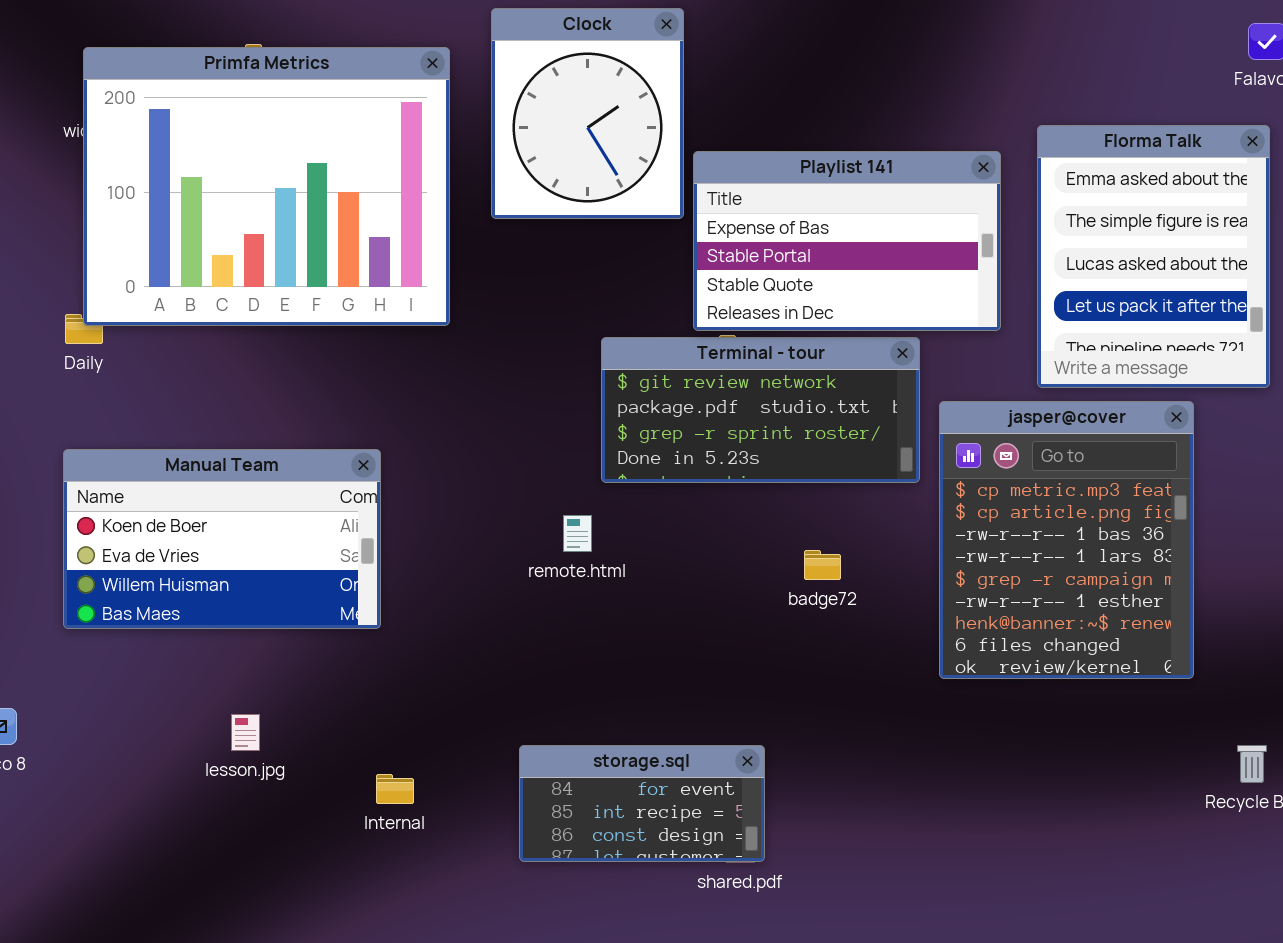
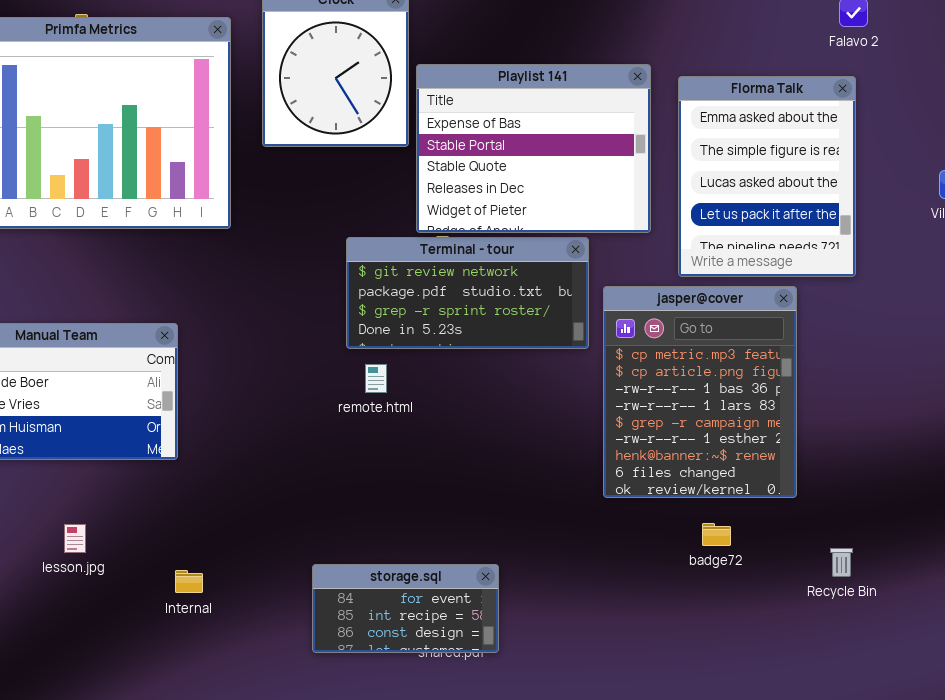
Playlist 141: [693,151,1001,331] -> [416,64,651,233], resized
remote.html: [563,515,592,552] -> [365,364,387,393], moved
badge72: [804,550,841,580] -> [702,523,731,546], moved
storage.sql: [519,745,765,862] -> [312,564,499,653], moved

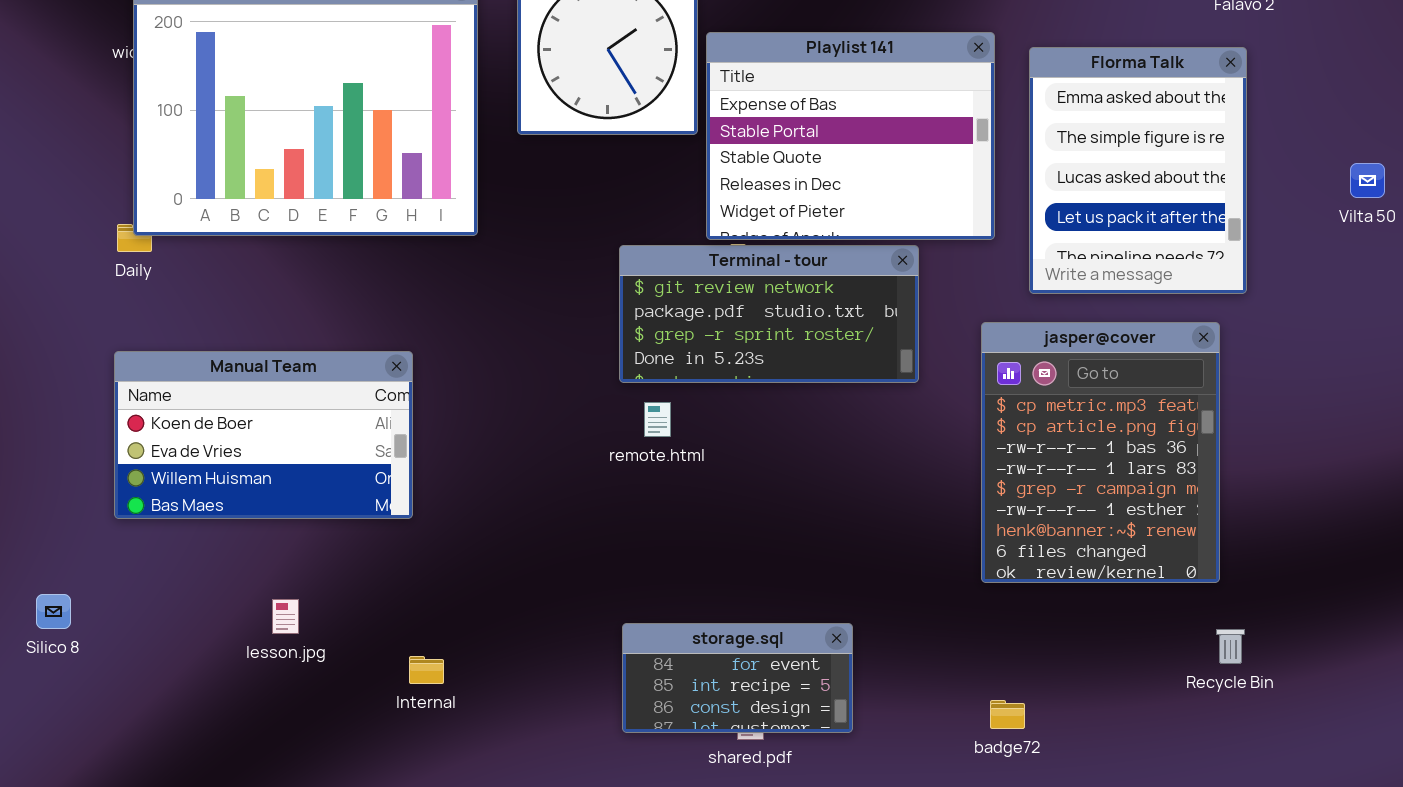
jasper@cover: [603,286,797,498] -> [981,322,1220,583], moved
badge72: [702,523,731,546] -> [990,700,1025,729], moved
storage.sql: [312,564,499,653] -> [622,623,853,733], moved

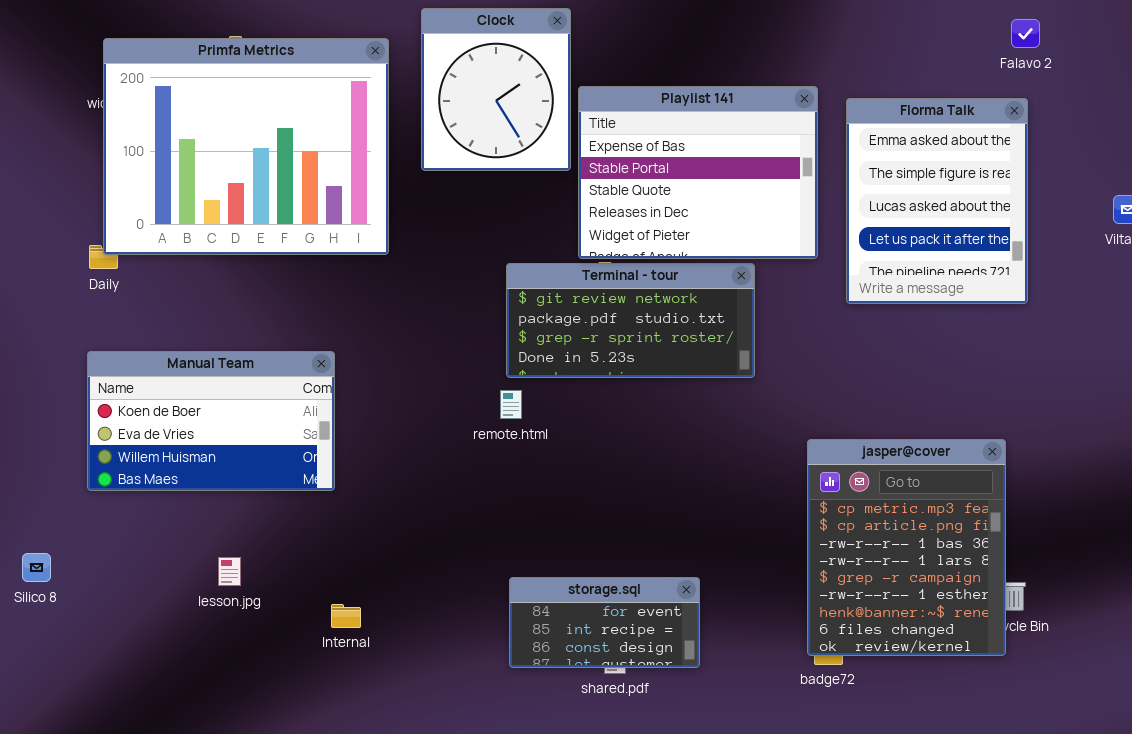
jasper@cover: [981,322,1220,583] -> [807,439,1006,656], moved
remote.html: [644,402,671,437] -> [500,390,522,419], moved

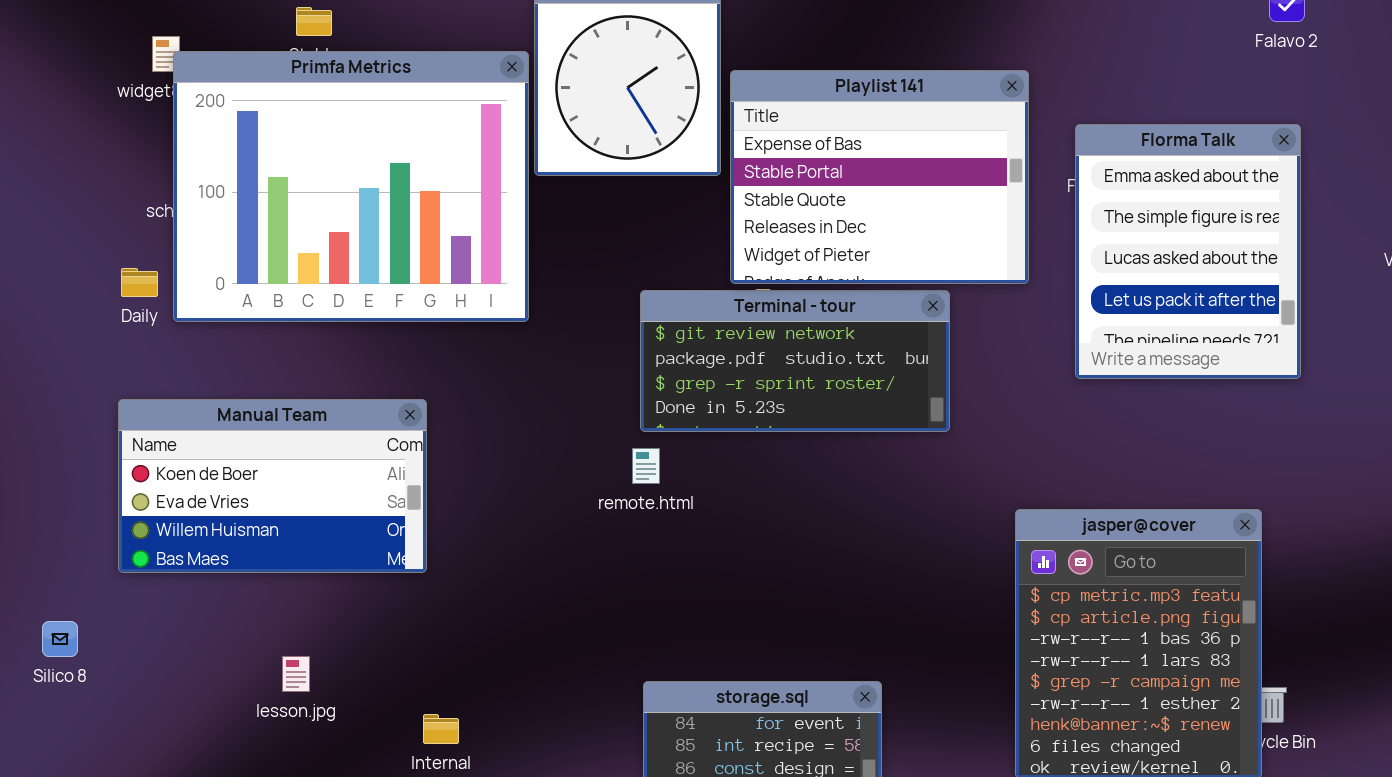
Primfa Metrics: [103,38,389,255] -> [173,51,529,322], moved
Florma Talk: [846,98,1028,304] -> [1075,124,1301,379], moved
Silico 8: [22,553,51,582] -> [42,621,78,657], moved

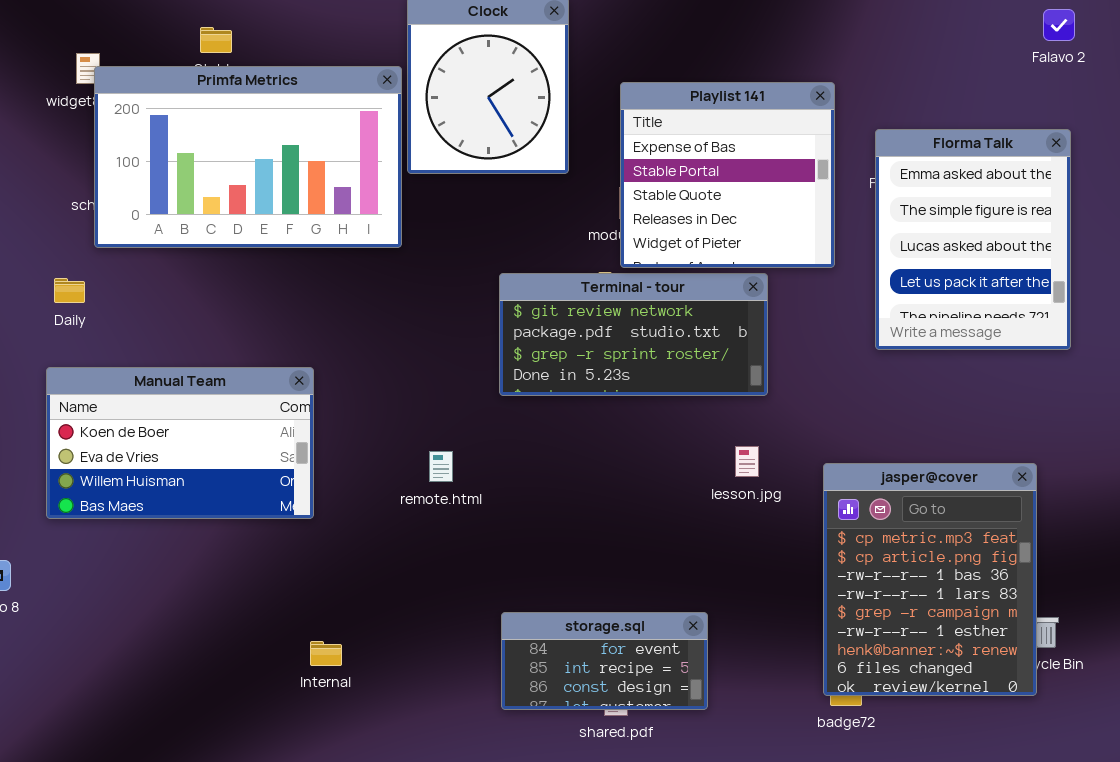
Primfa Metrics: [173,51,529,322] -> [94,66,402,248], resized
Playlist 141: [730,70,1029,284] -> [620,82,835,268], resized
Daily: [121,268,158,297] -> [54,278,85,303], moved
remote.html: [632,448,660,484] -> [429,451,453,482], moved
lesson.jpg: [282,656,310,692] -> [735,446,759,477], moved

